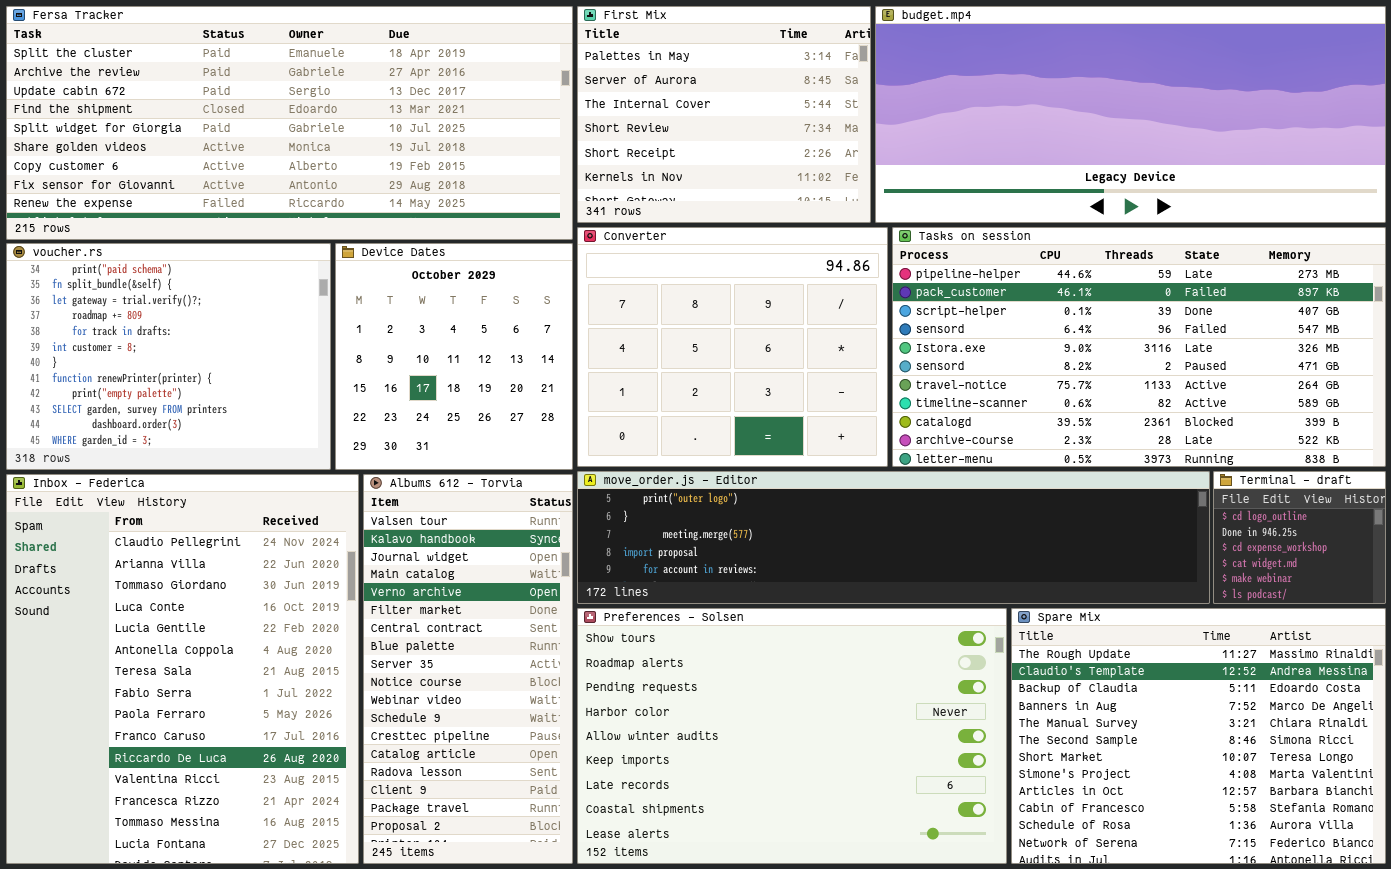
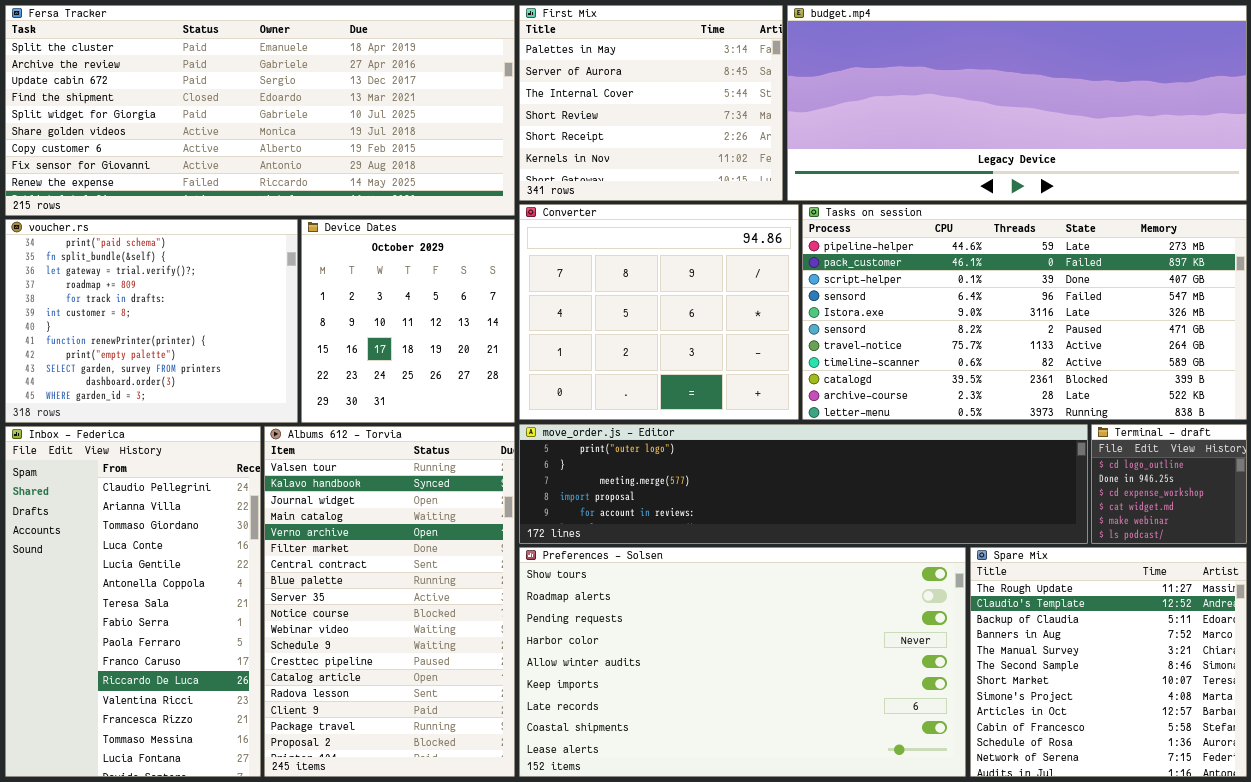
Inbox - Federica: [6,474,359,864] -> [5,426,261,777], resized
Albums 612 - Torvia: [363,474,573,864] -> [264,426,515,777], resized
Preferences - Solsen: [577,608,1007,864] -> [519,547,966,777], resized
Spare Mix: [1011,608,1386,864] -> [970,547,1247,777], resized

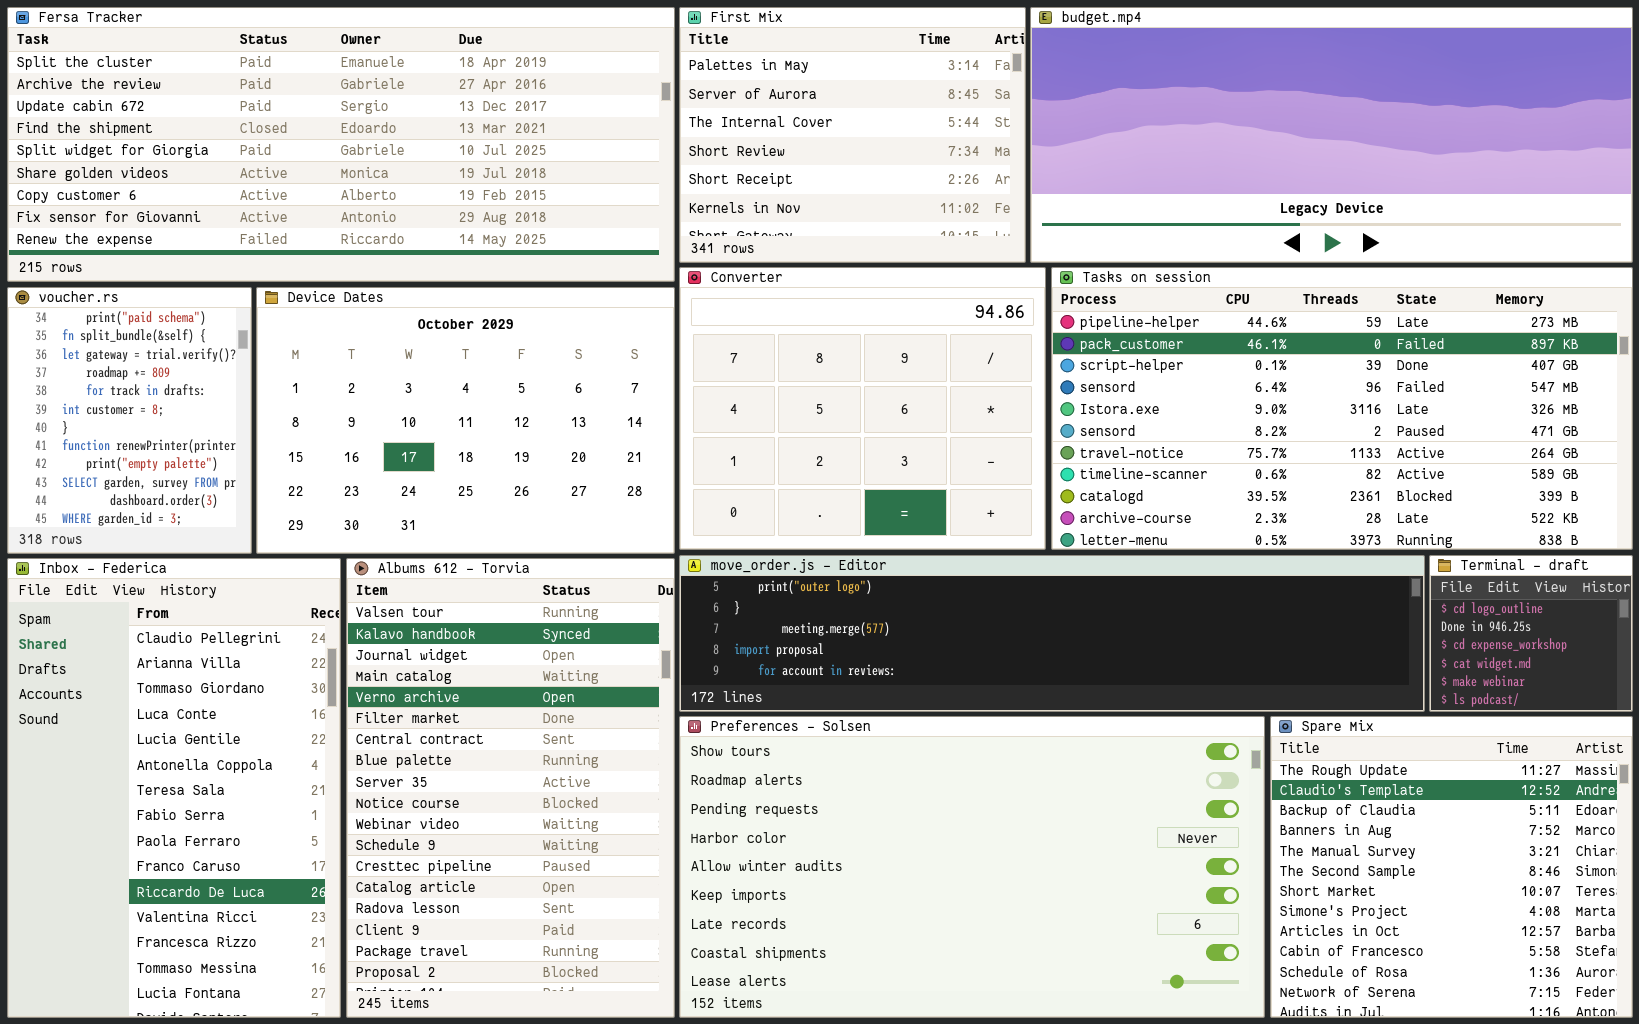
voucher.rs: [5,219,298,423] -> [7,287,252,554], resized
Device Dates: [301,219,515,423] -> [256,287,675,554], resized

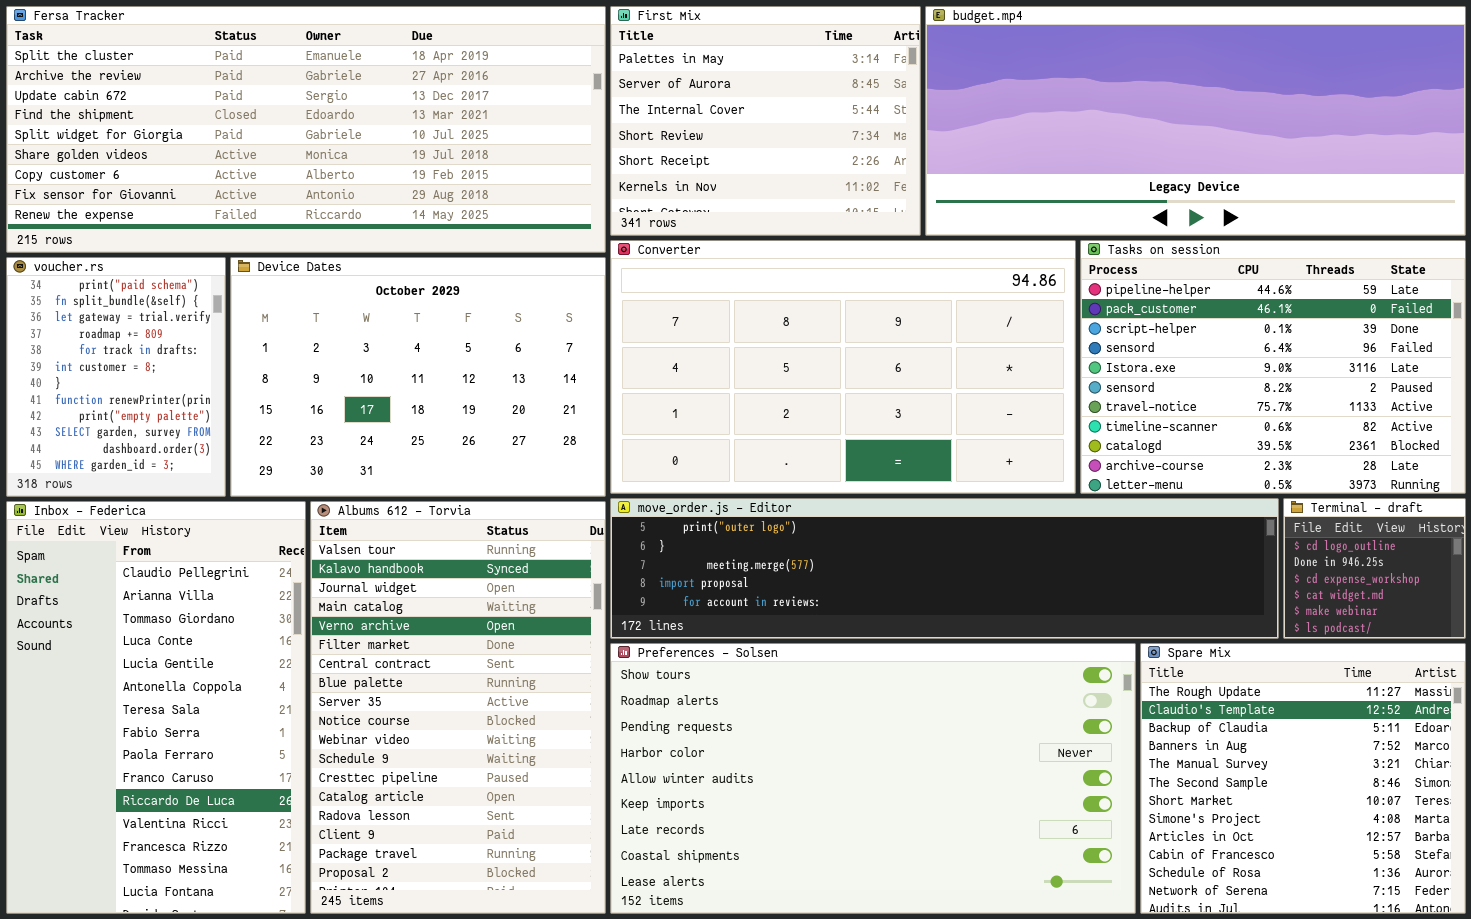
Converter: [679,267,1046,550] -> [610,240,1076,494], resized
Tasks on session: [1051,267,1633,550] -> [1080,240,1466,494], resized

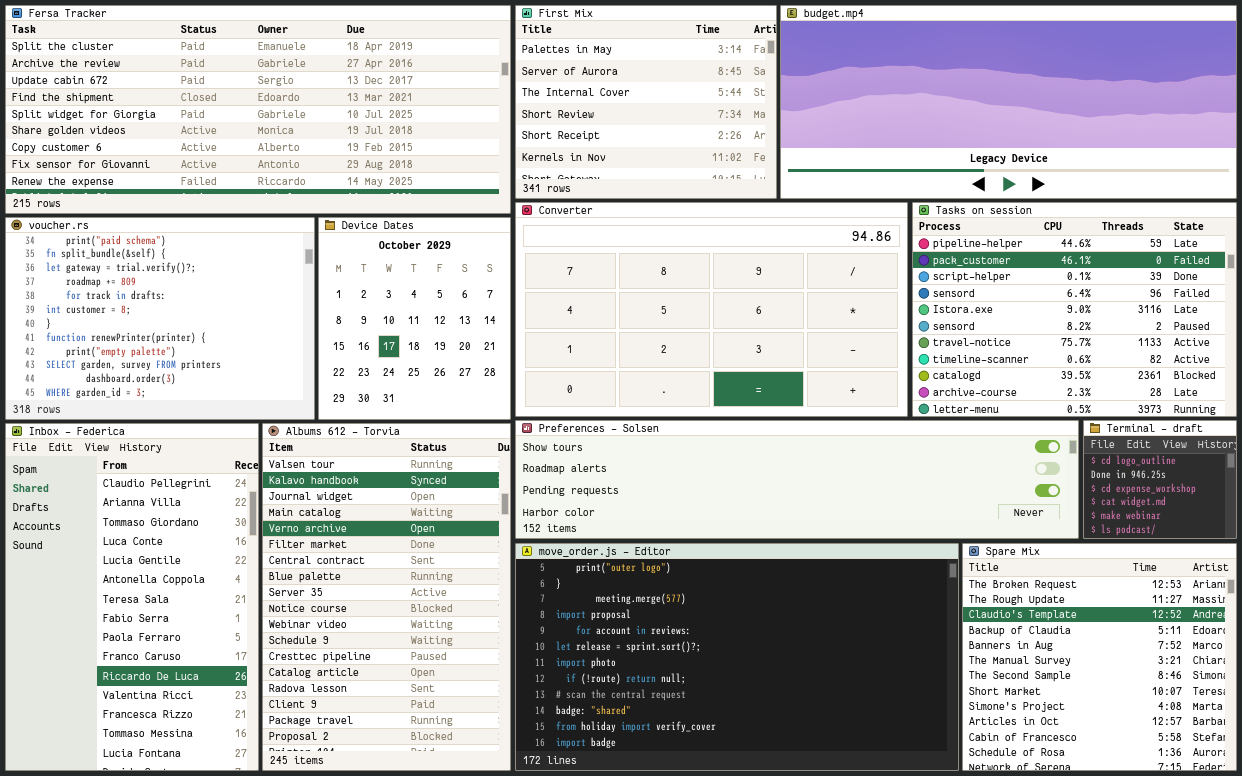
voucher.rs: [6,257,226,497] -> [5,217,315,420], resized
Device Dates: [230,257,606,497] -> [318,217,511,420], resized
move_order.js - Editor: [610,498,1279,639] -> [515,543,959,771], moved, resized
Preferences - Solsen: [610,643,1136,914] -> [515,420,1079,539], moved, resized
Spare Mix: [1140,643,1466,914] -> [962,543,1237,771], scrolled up 1 row

